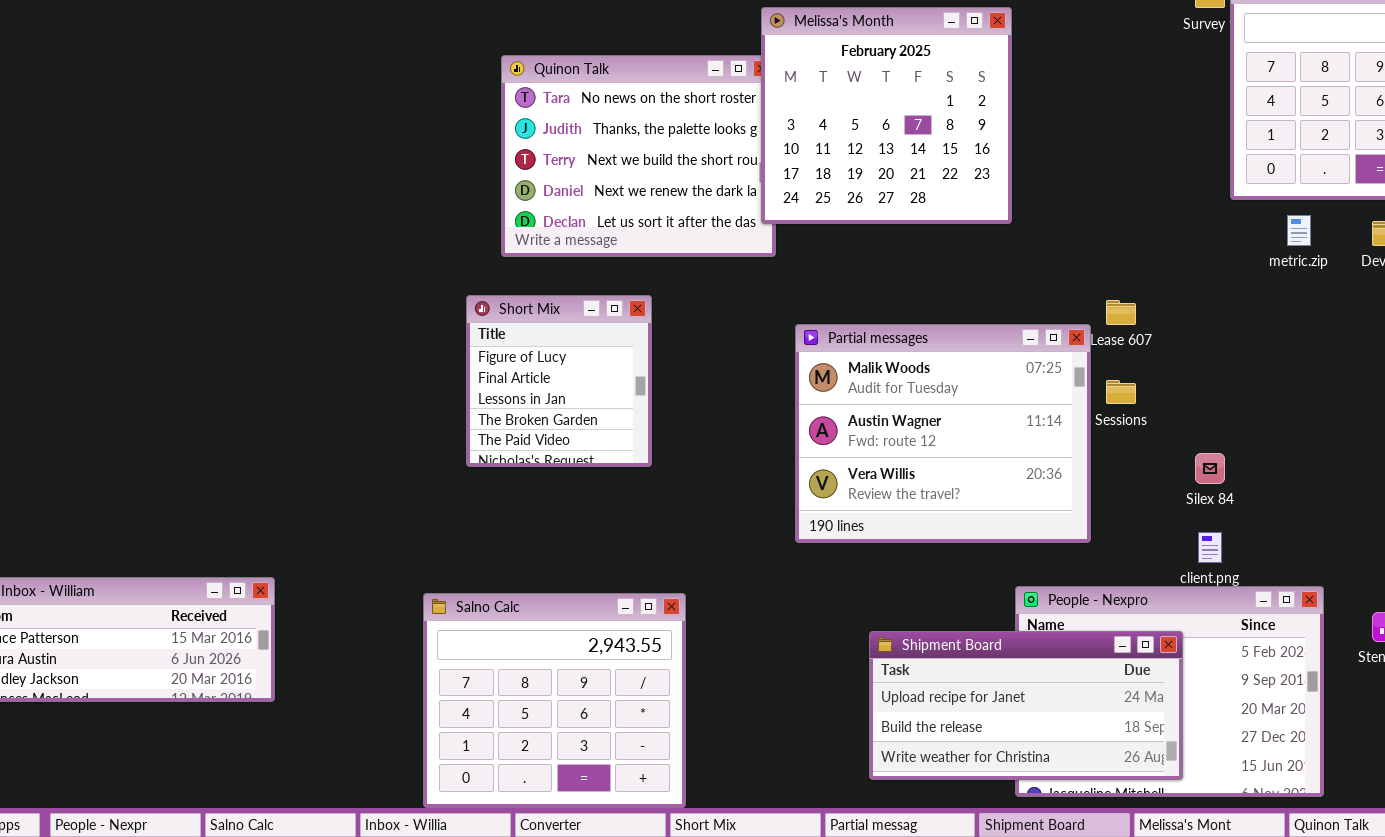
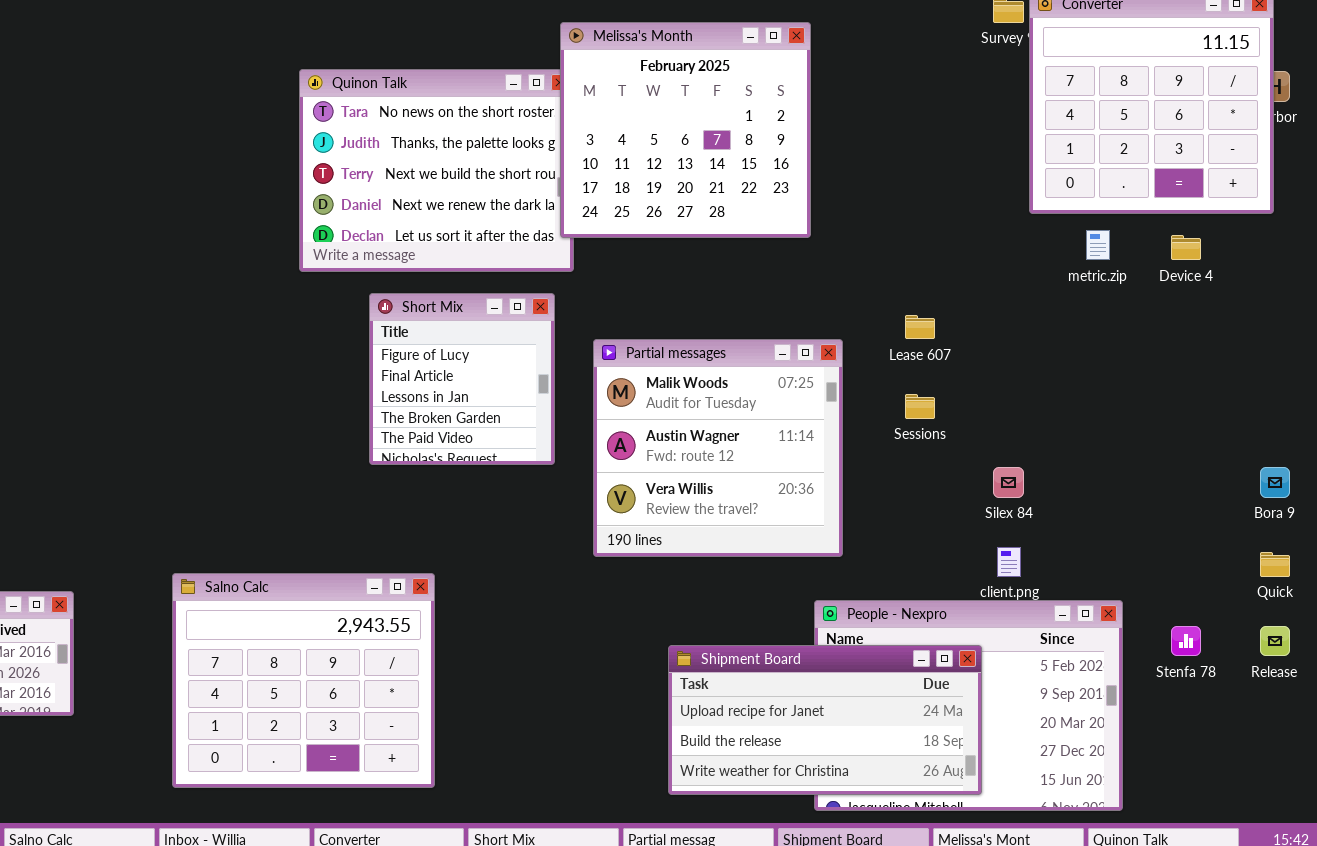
Short Mix: [466,295,652,467] -> [369,293,555,465], moved
Partial messages: [795,324,1091,543] -> [593,339,843,557], resized
Salno Calc: [423,593,686,808] -> [172,573,435,788], moved

